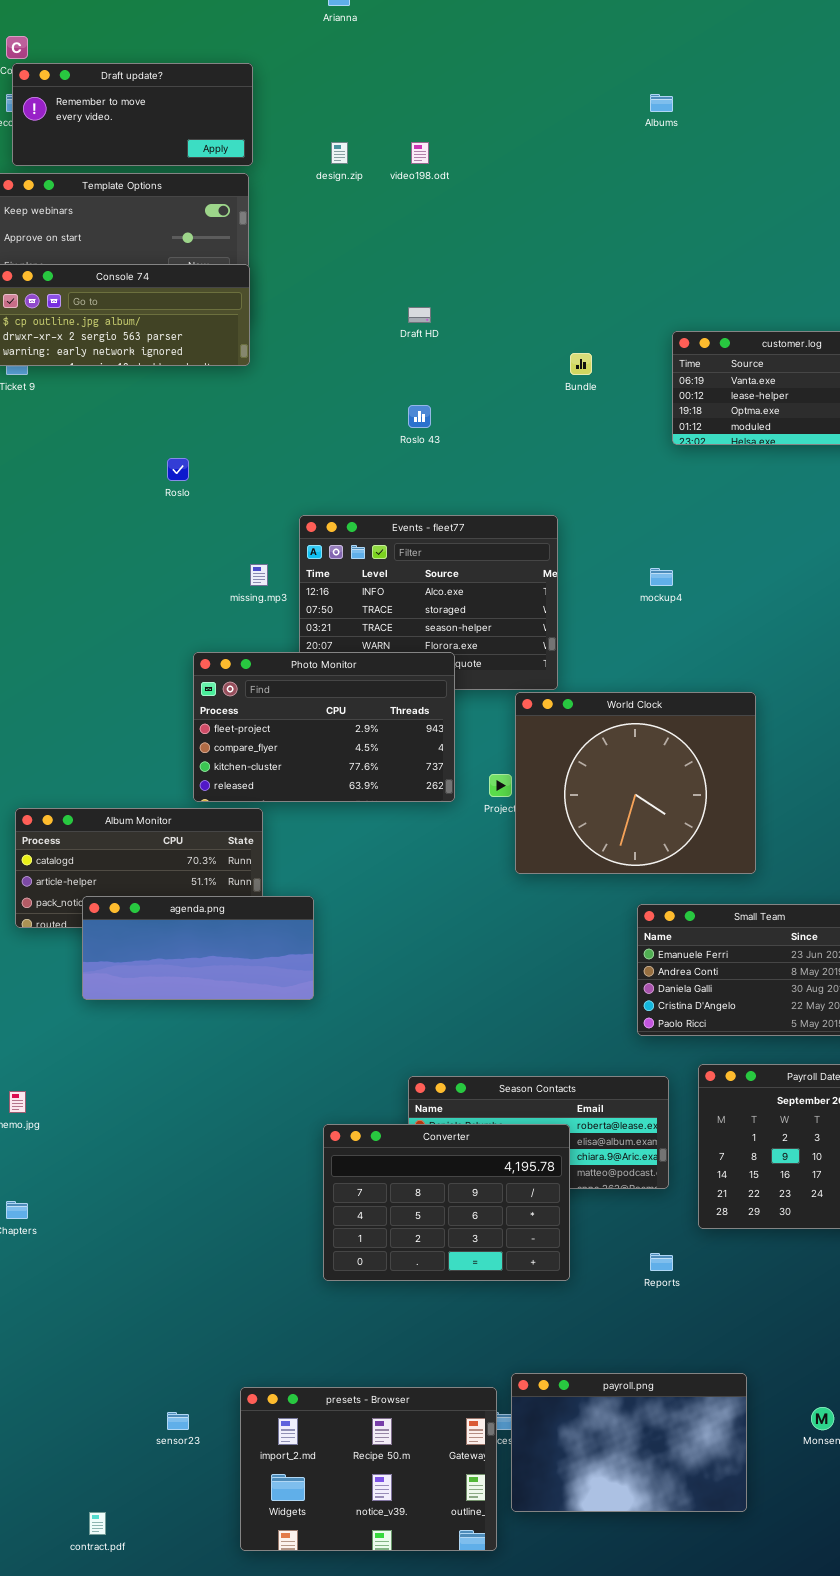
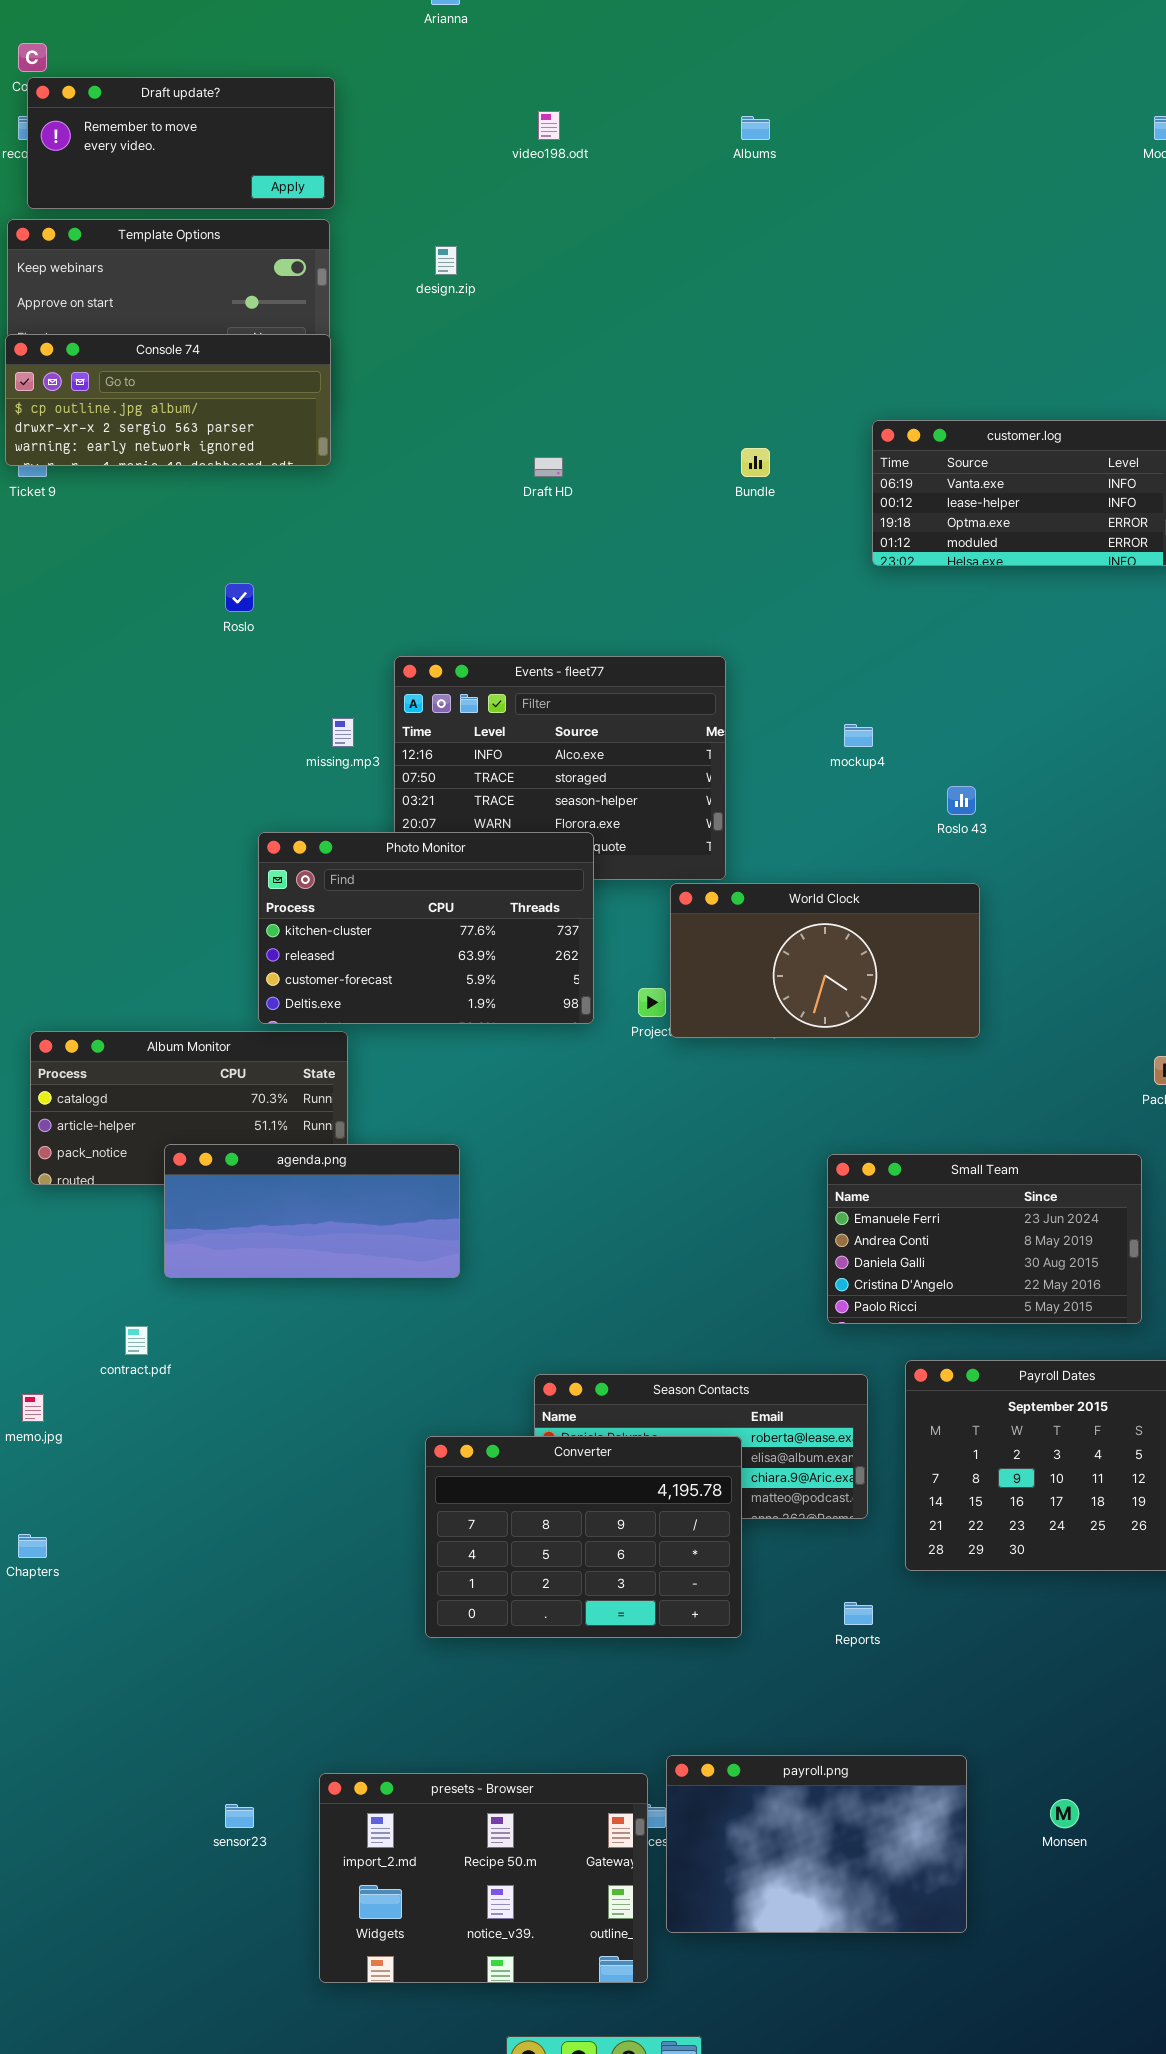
Albums: [650,94,673,112] -> [741,116,770,140], moved
design.zip: [331,142,348,164] -> [435,246,457,275], moved
video198.odt: [411,142,429,164] -> [538,111,560,140], moved
Draft HD: [408,307,431,323] -> [534,457,563,477], moved
Roslo 43: [408,405,431,428] -> [947,786,976,815], moved
Photo Monitor: [193,652,455,802] -> [258,832,594,1024], scrolled down 2 rows
World Clock: [515,692,756,874] -> [670,883,980,1038], resized
agenda.png: [82,896,314,1000] -> [164,1144,460,1278], moved
contract.pdf: [89,1512,106,1535] -> [125,1326,148,1355], moved

